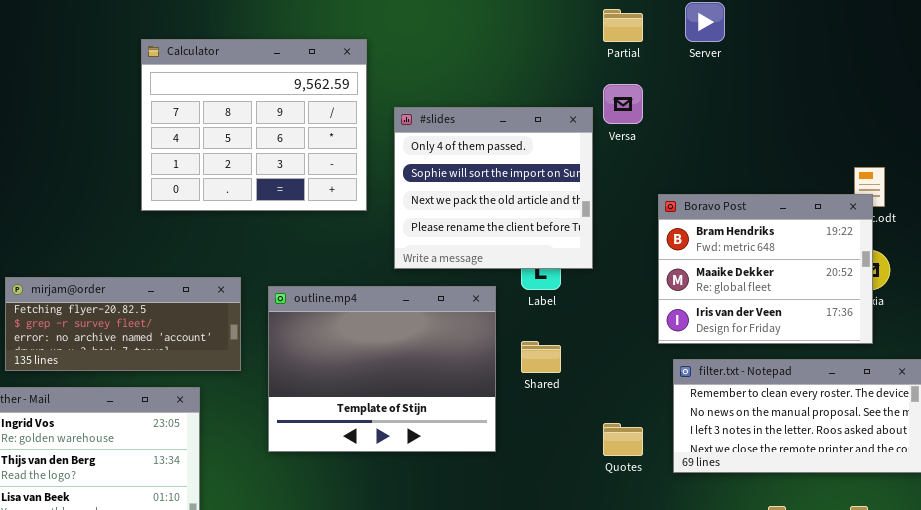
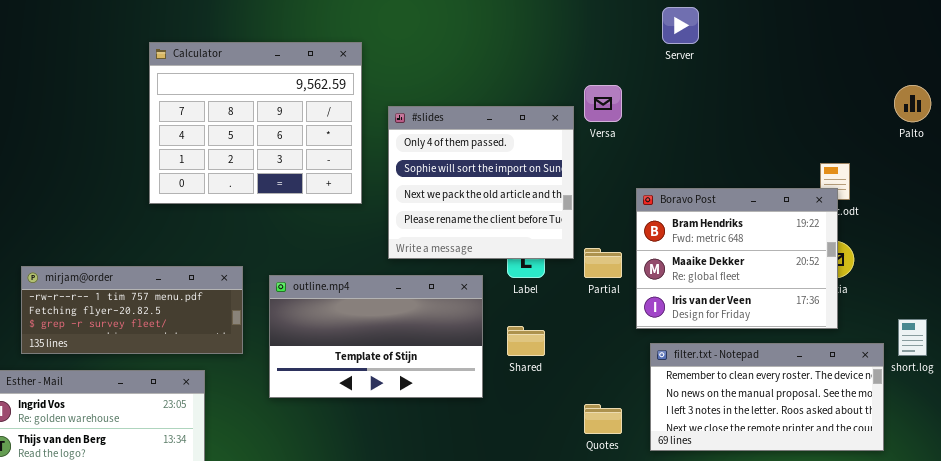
Partial: [603,9,643,42] -> [584,248,622,278], moved
mirjam@order: [5,277,241,371] -> [21,266,243,354], scrolled up 1 row
outline.mp4: [268,286,496,452] -> [269,275,483,398], resized

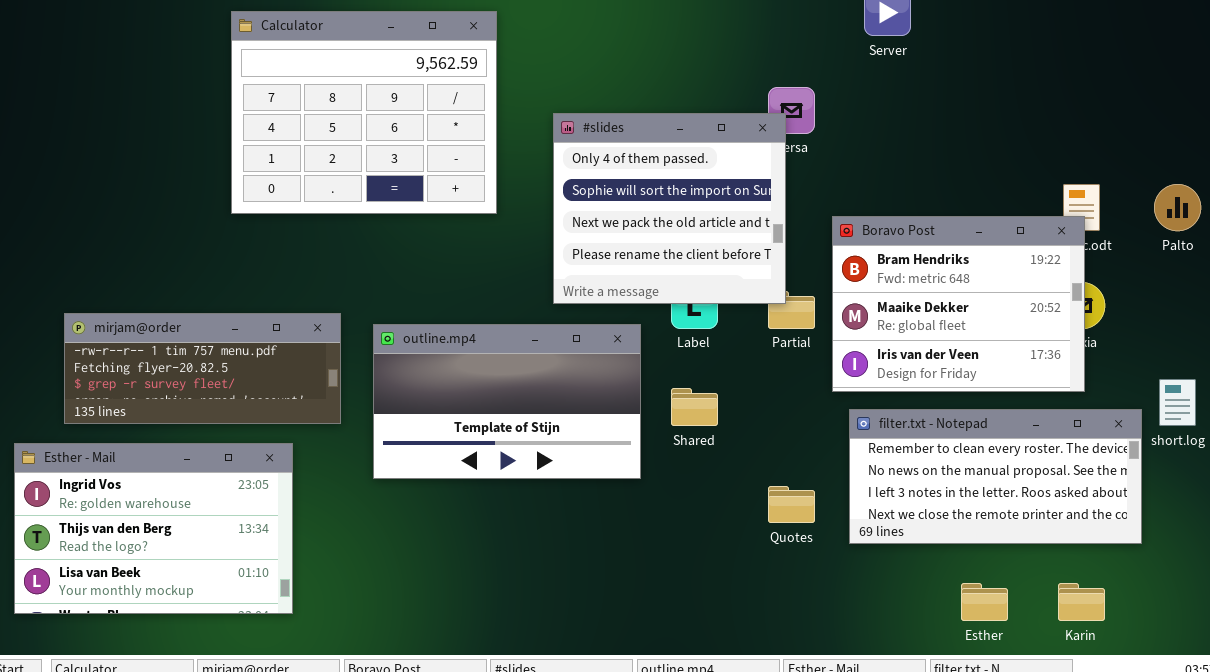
Calculator: [149,42,362,204] -> [231,11,497,214], moved
Palto: [894,85,931,122] -> [1154,184,1201,231], moved
#slides: [388,106,574,259] -> [553,113,786,304], moved

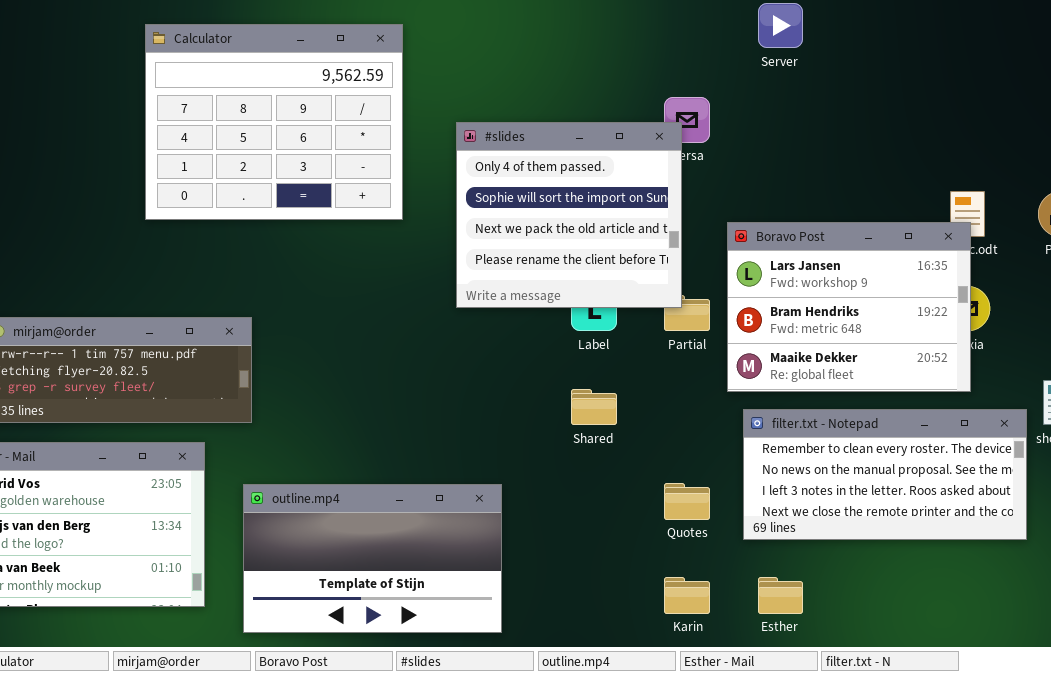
Boravo Post: [832,216,1085,392] -> [727,222,971,392], scrolled up 1 row
outline.mp4: [373,324,641,479] -> [243,484,502,633], moved
Esther: [961,583,1008,621] -> [758,577,803,614], moved
Karin: [1058,583,1105,621] -> [664,577,710,614], moved

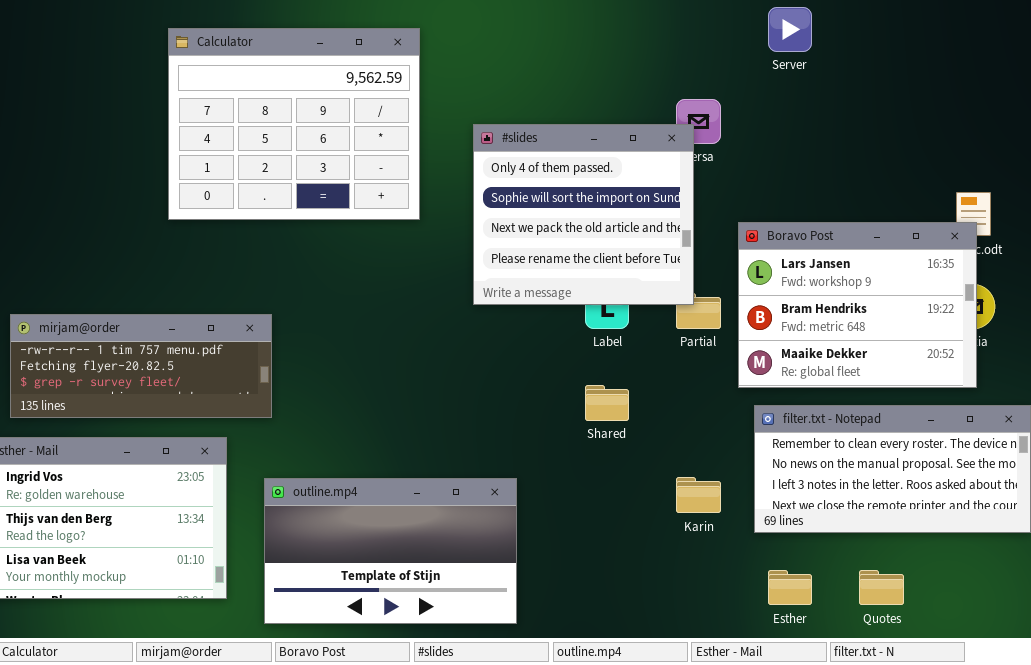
Quotes: [664,483,710,520] -> [859,570,904,605], moved
Karin: [664,577,710,614] -> [676,477,721,513], moved

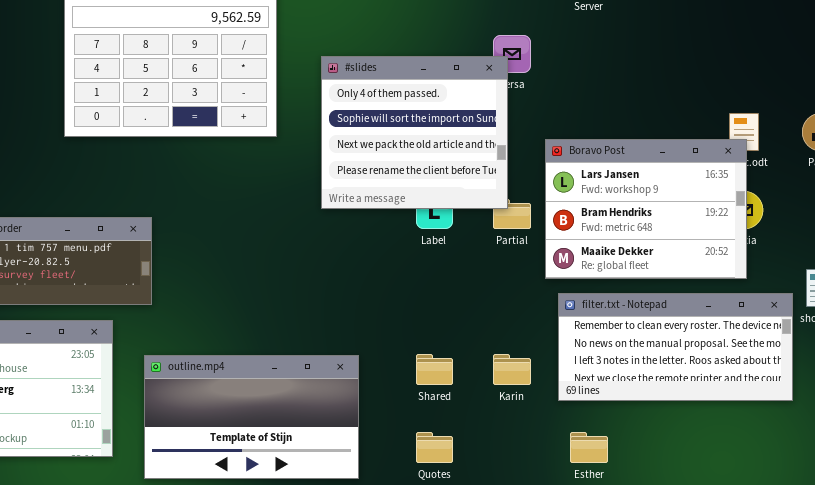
Shared: [585,385,629,421] -> [416,354,453,385], moved
Quotes: [859,570,904,605] -> [416,432,453,463], moved

